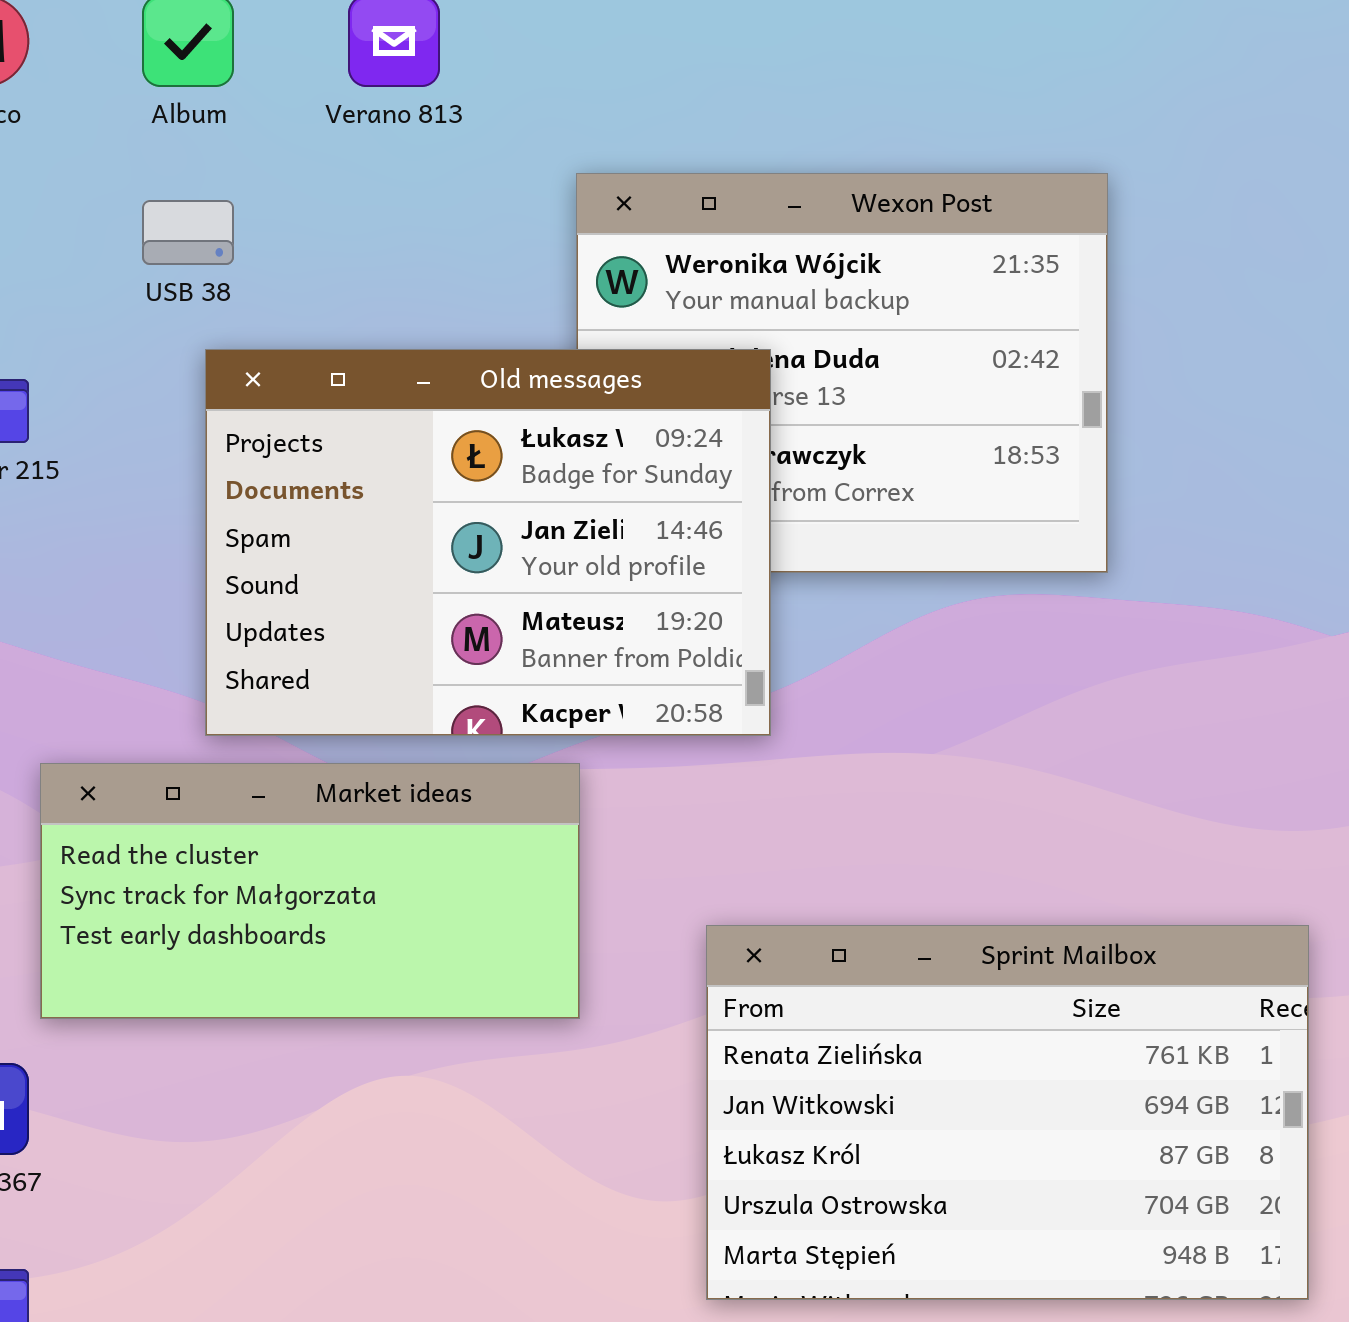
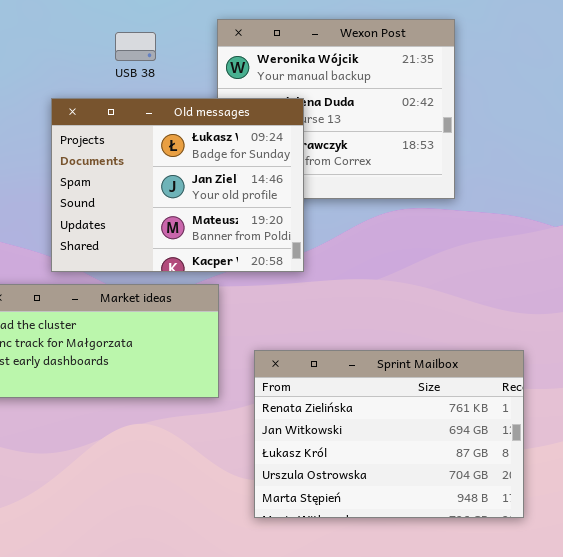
USB 38: [142,200,234,265] -> [115,32,156,61], moved
Sprint Mailbox: [706,925,1309,1300] -> [254,350,524,518], moved

